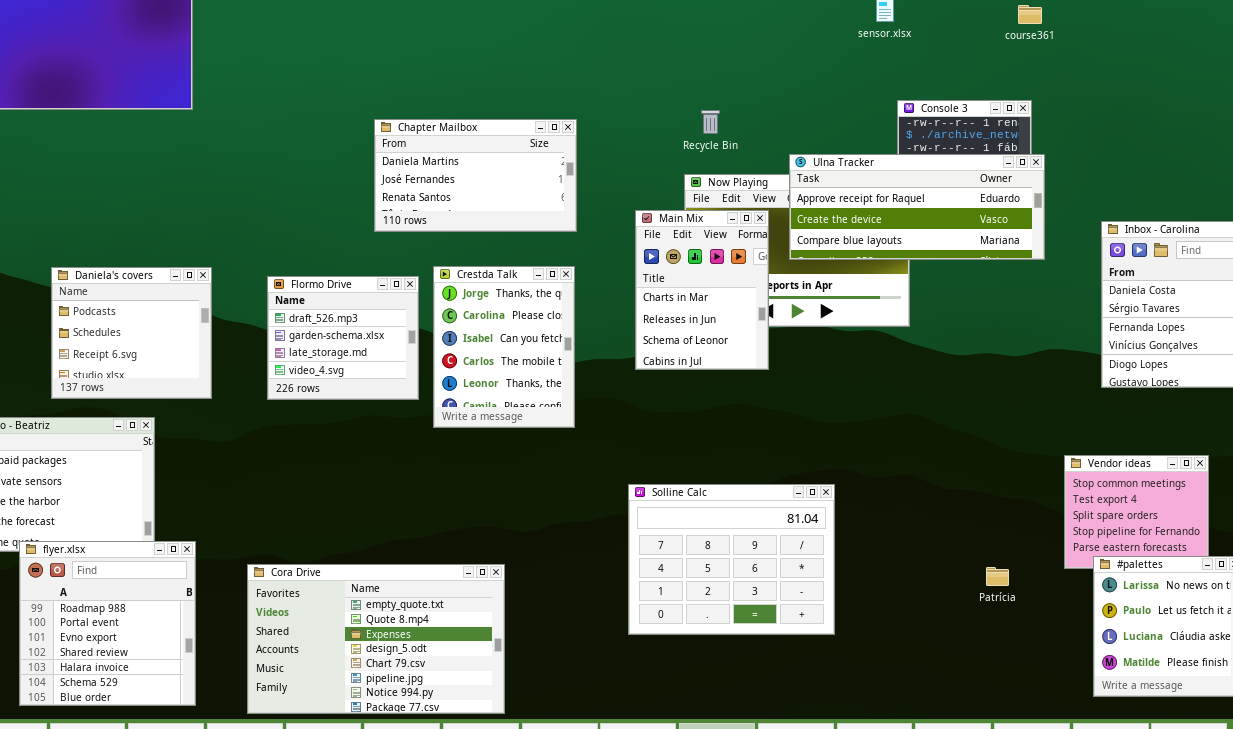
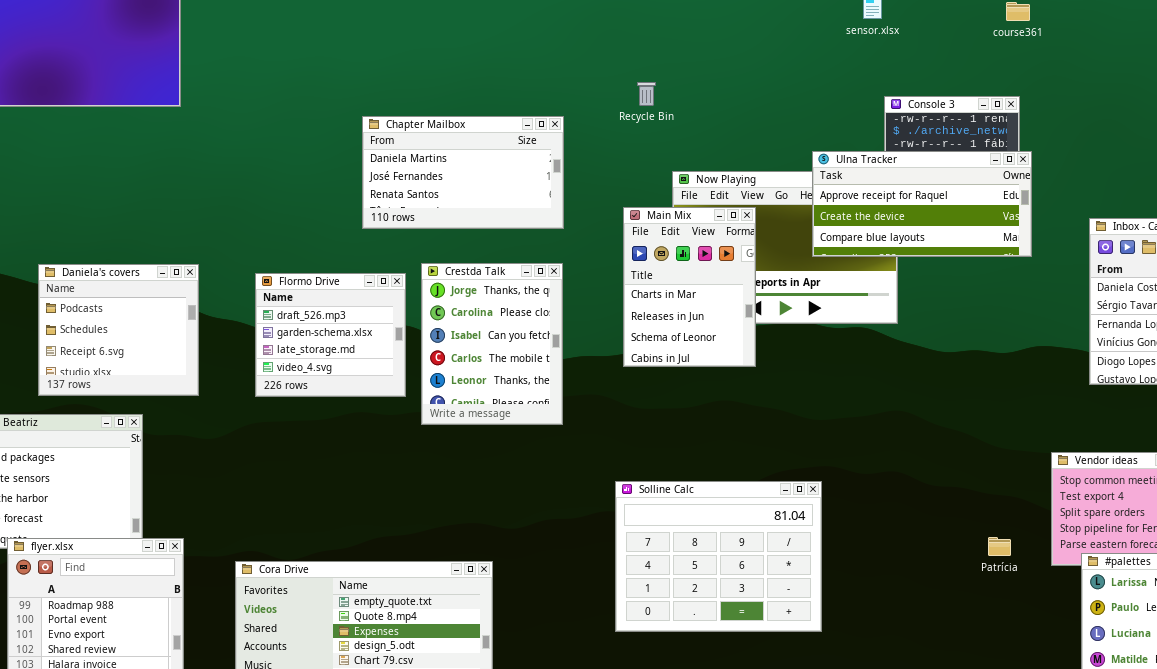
Recycle Bin: [701,110,720,134] -> [637,82,656,106], moved
Ulna Tracker: [789,154,1045,260] -> [812,151,1032,257], resized
Patrícia: [986,567,1009,586] -> [988,537,1011,556], moved

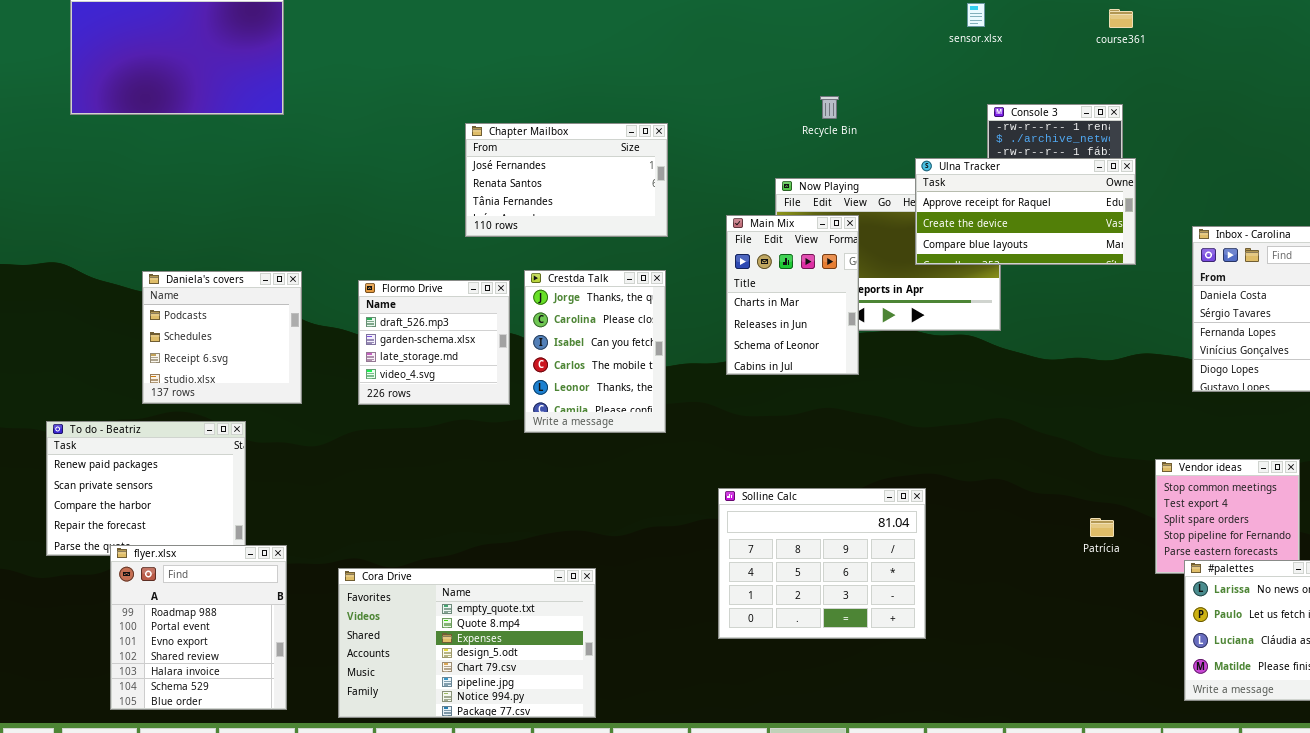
Recycle Bin: [637,82,656,106] -> [820,96,839,119], moved
Chapter Mailbox: [362,116,564,229] -> [465,123,668,237], scrolled down 1 row
Patrícia: [988,537,1011,556] -> [1090,518,1114,537], moved

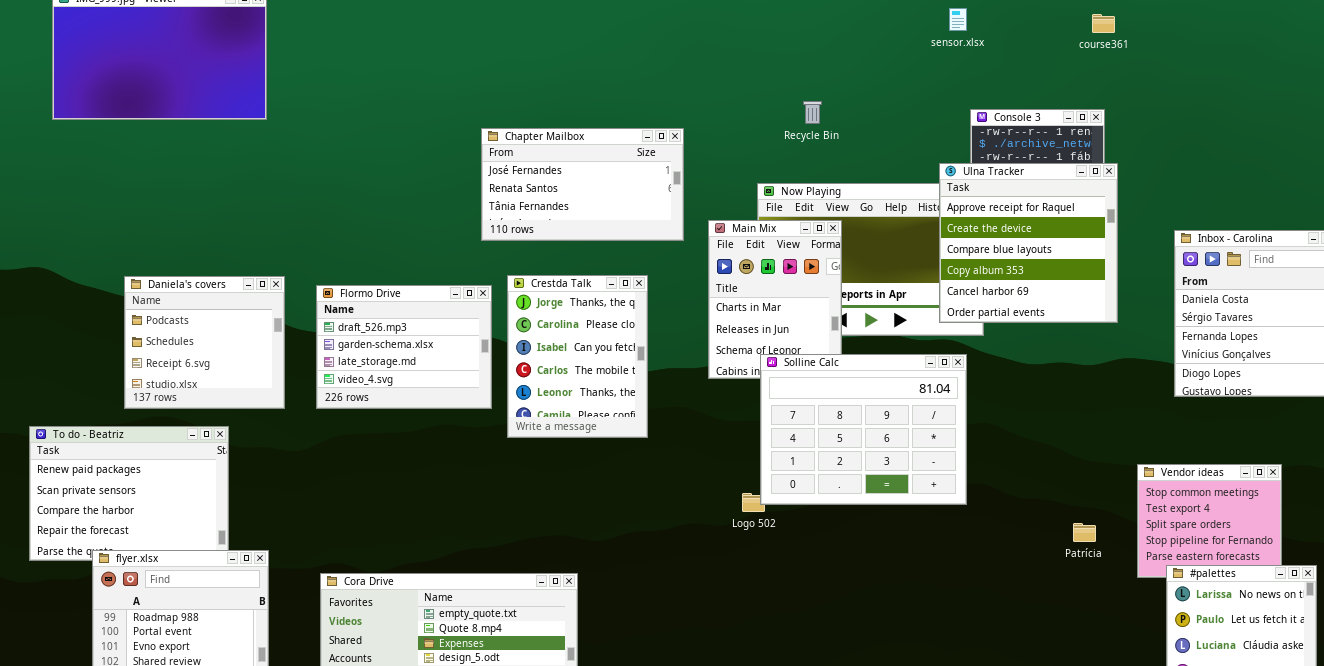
Chapter Mailbox: [465,123,668,237] -> [481,128,684,241], moved
Ulna Tracker: [915,158,1136,265] -> [939,163,1118,323], resized
Flormo Drive: [358,280,510,405] -> [316,285,492,409], resized
Solline Calc: [718,488,926,639] -> [760,354,967,505], moved

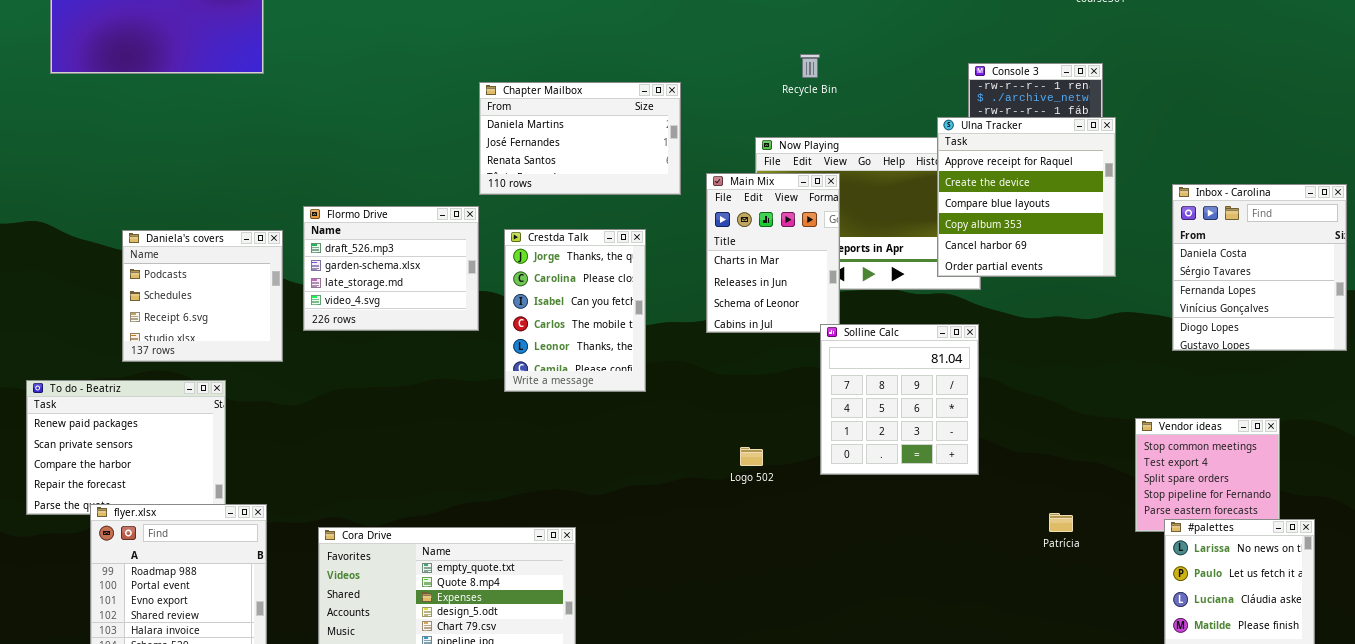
Chapter Mailbox: [481,128,684,241] -> [479,82,681,195], scrolled up 1 row
Flormo Drive: [316,285,492,409] -> [303,206,479,331], moved
Solline Calc: [760,354,967,505] -> [820,324,979,475], moved, resized
Patrícia: [1073,523,1096,542] -> [1049,513,1073,532], moved

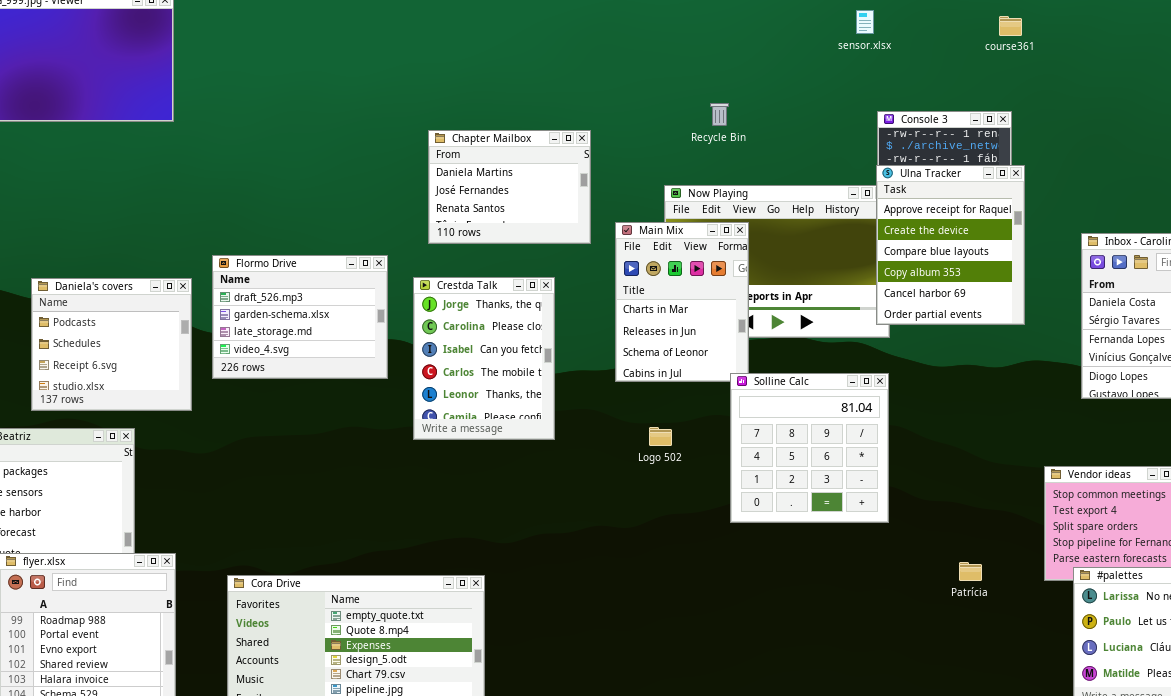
Chapter Mailbox: [479,82,681,195] -> [428,130,591,244], resized
Ulna Tracker: [937,117,1116,277] -> [876,165,1025,325], resized
Logo 502: [740,447,763,466] -> [649,427,672,446], moved

